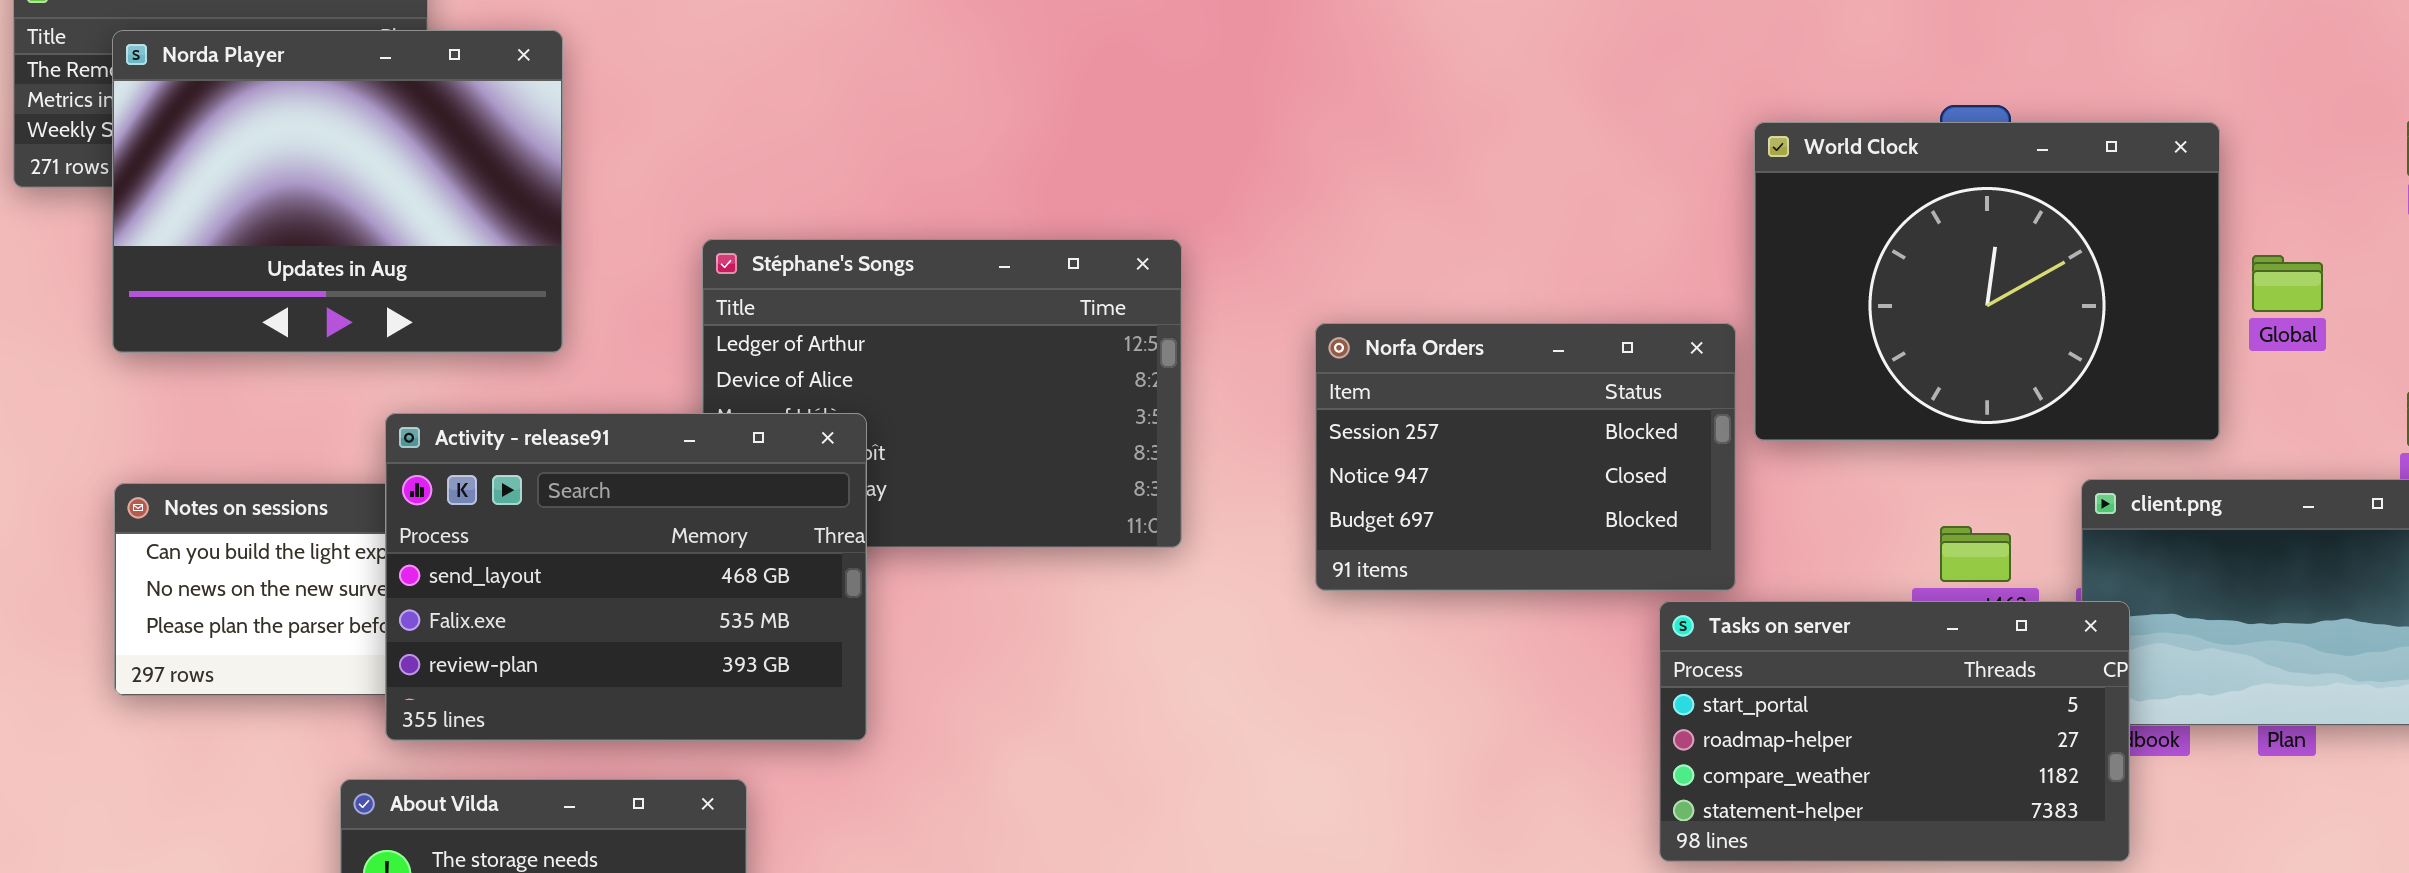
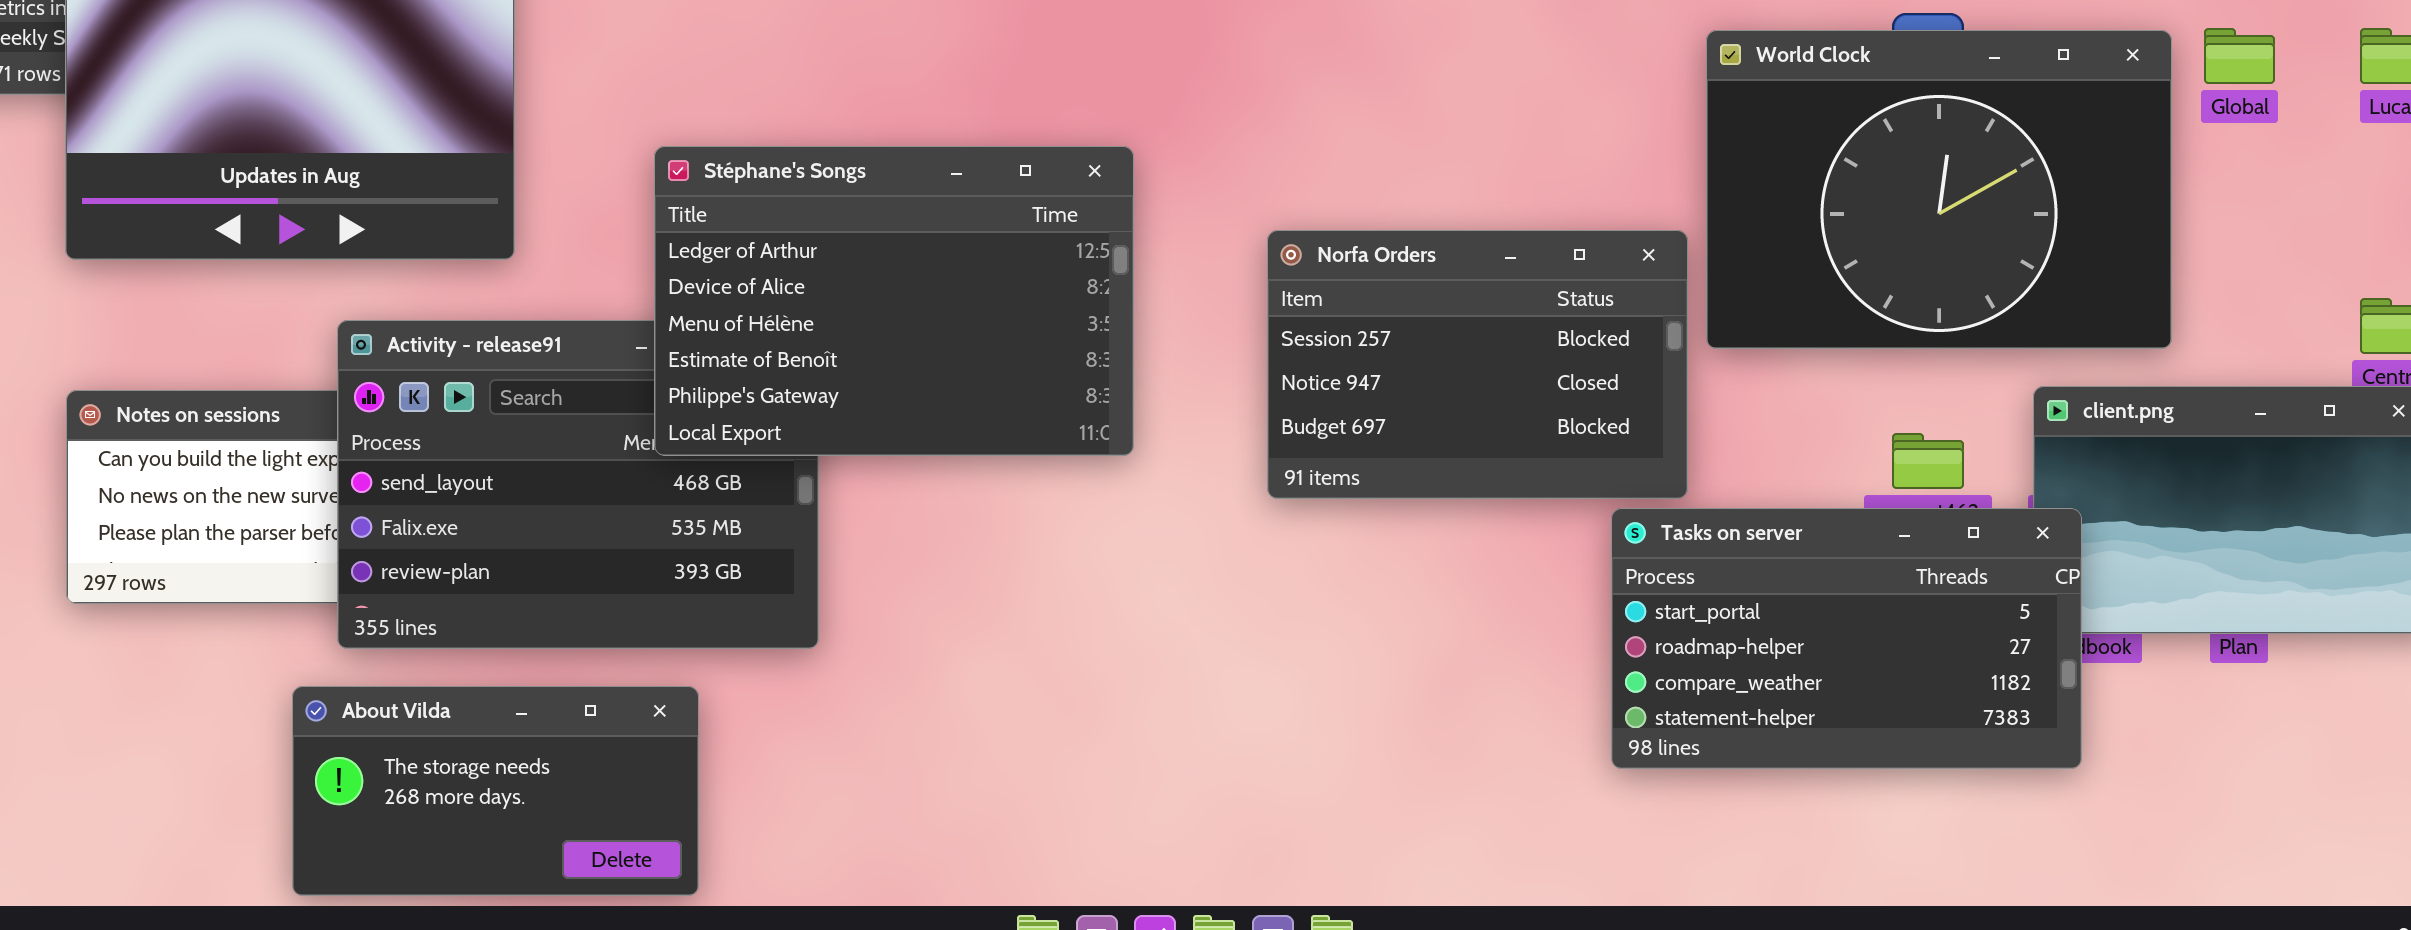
Stéphane's Songs: [702,239,1182,548] -> [654,146,1134,456], raised
Global: [2252,255,2323,312] -> [2204,28,2275,84], moved

